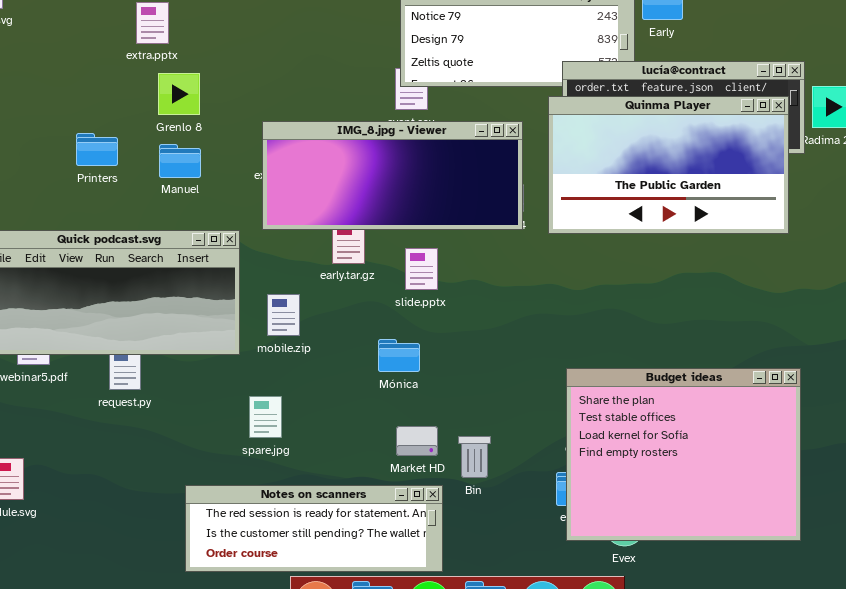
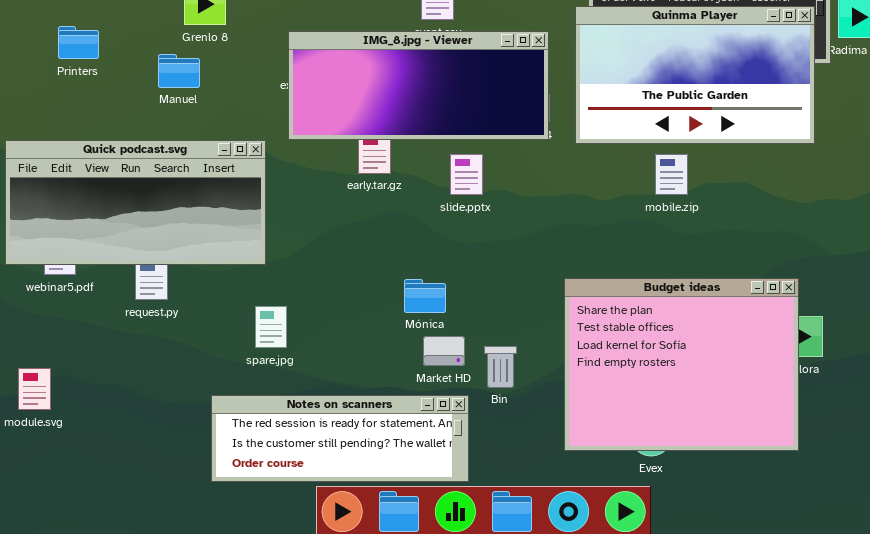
Printers: [76,133,118,166] -> [58,26,99,59], moved
Manuel: [159,144,201,178] -> [158,54,200,88], moved
slide.pptx: [405,248,438,290] -> [450,154,483,195], moved
mobile.zip: [267,294,300,336] -> [655,154,688,195], moved
Mónica: [378,339,420,372] -> [404,279,446,313], moved
Budget ideas: [566,368,801,541] -> [564,278,799,451], moved
spare.jpg: [249,396,282,438] -> [255,306,287,348], moved

